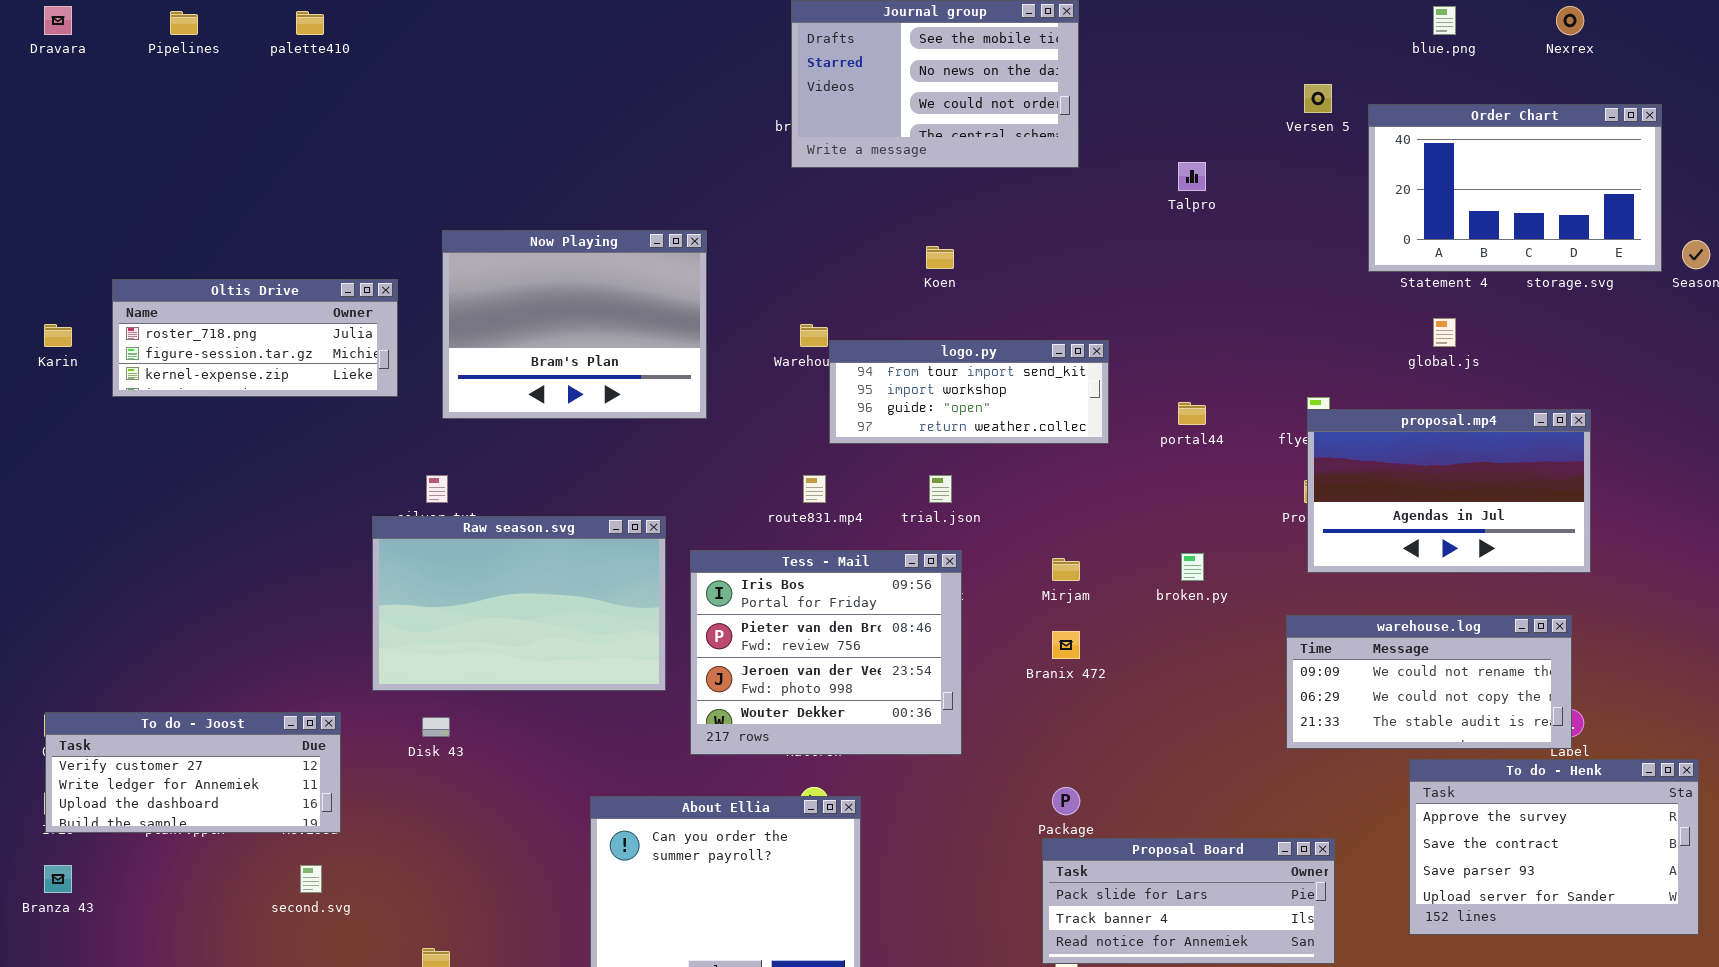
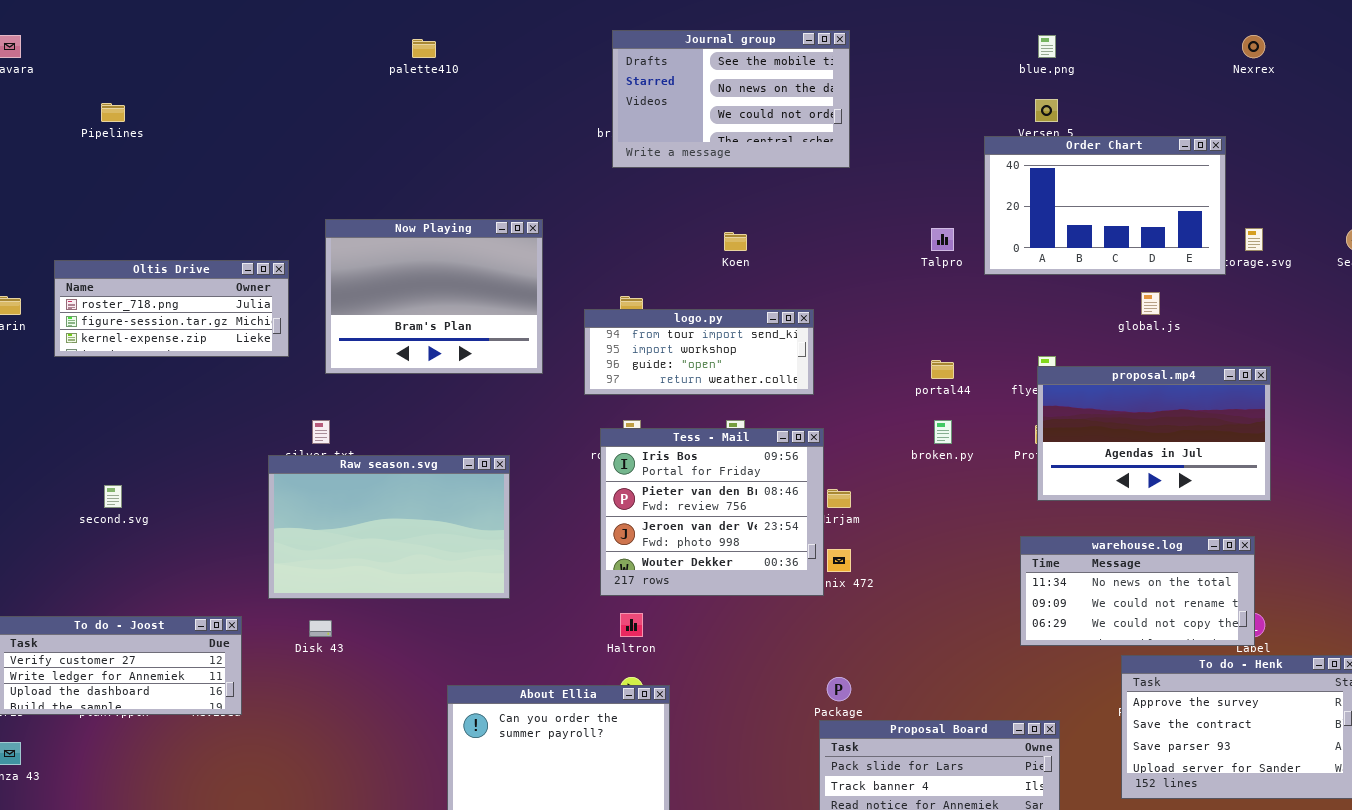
blue.png: [1433,6,1456,35] -> [1038,35,1056,58], moved
Pipelines: [170,11,198,35] -> [101,103,125,122], moved
palette410: [296,11,324,35] -> [412,39,436,58], moved
Order Chart: [1368,104,1662,272] -> [984,136,1226,275], moved
Talpro: [1178,162,1206,191] -> [931,228,954,251], moved
logo.py: [829,340,1109,444] -> [584,309,814,395], moved
Tess - Mail: [690,550,962,755] -> [600,428,824,596], moved
broken.py: [1181,553,1204,581] -> [934,420,952,444], moved
warehouse.log: [1286,615,1572,749] -> [1020,536,1255,646], scrolled up 1 row
second.svg: [300,865,322,893] -> [104,485,122,508], moved

